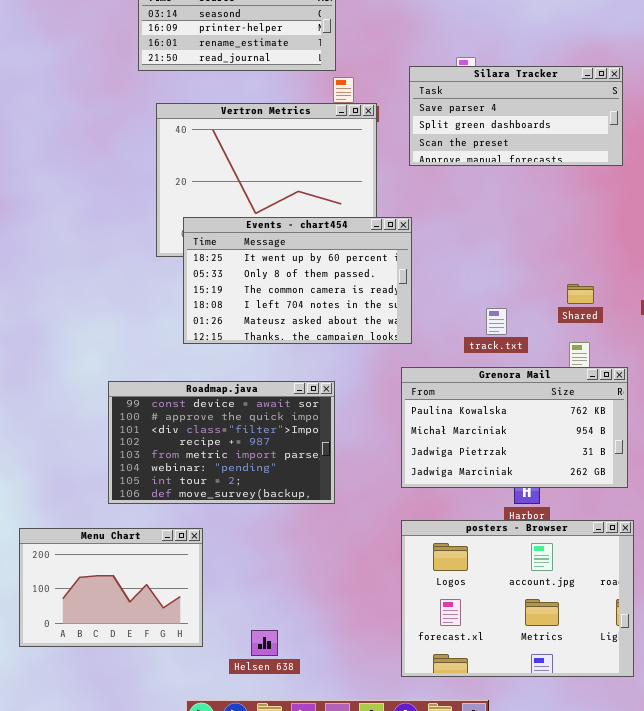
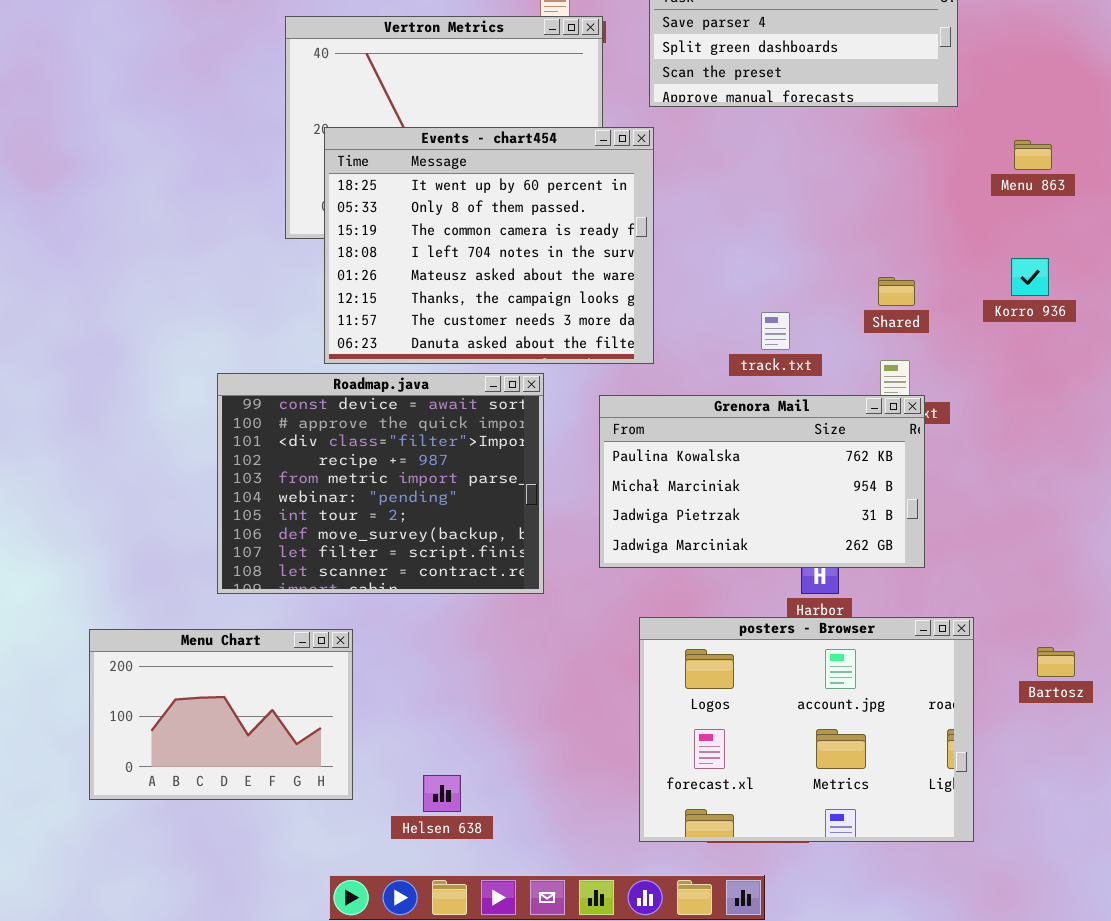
Events - chart454: [183,217,412,344] -> [324,127,654,364], resized
Grenora Mail: [401,367,628,488] -> [599,395,925,568], moved
Roadmap.java: [108,381,335,504] -> [217,373,544,594], resized

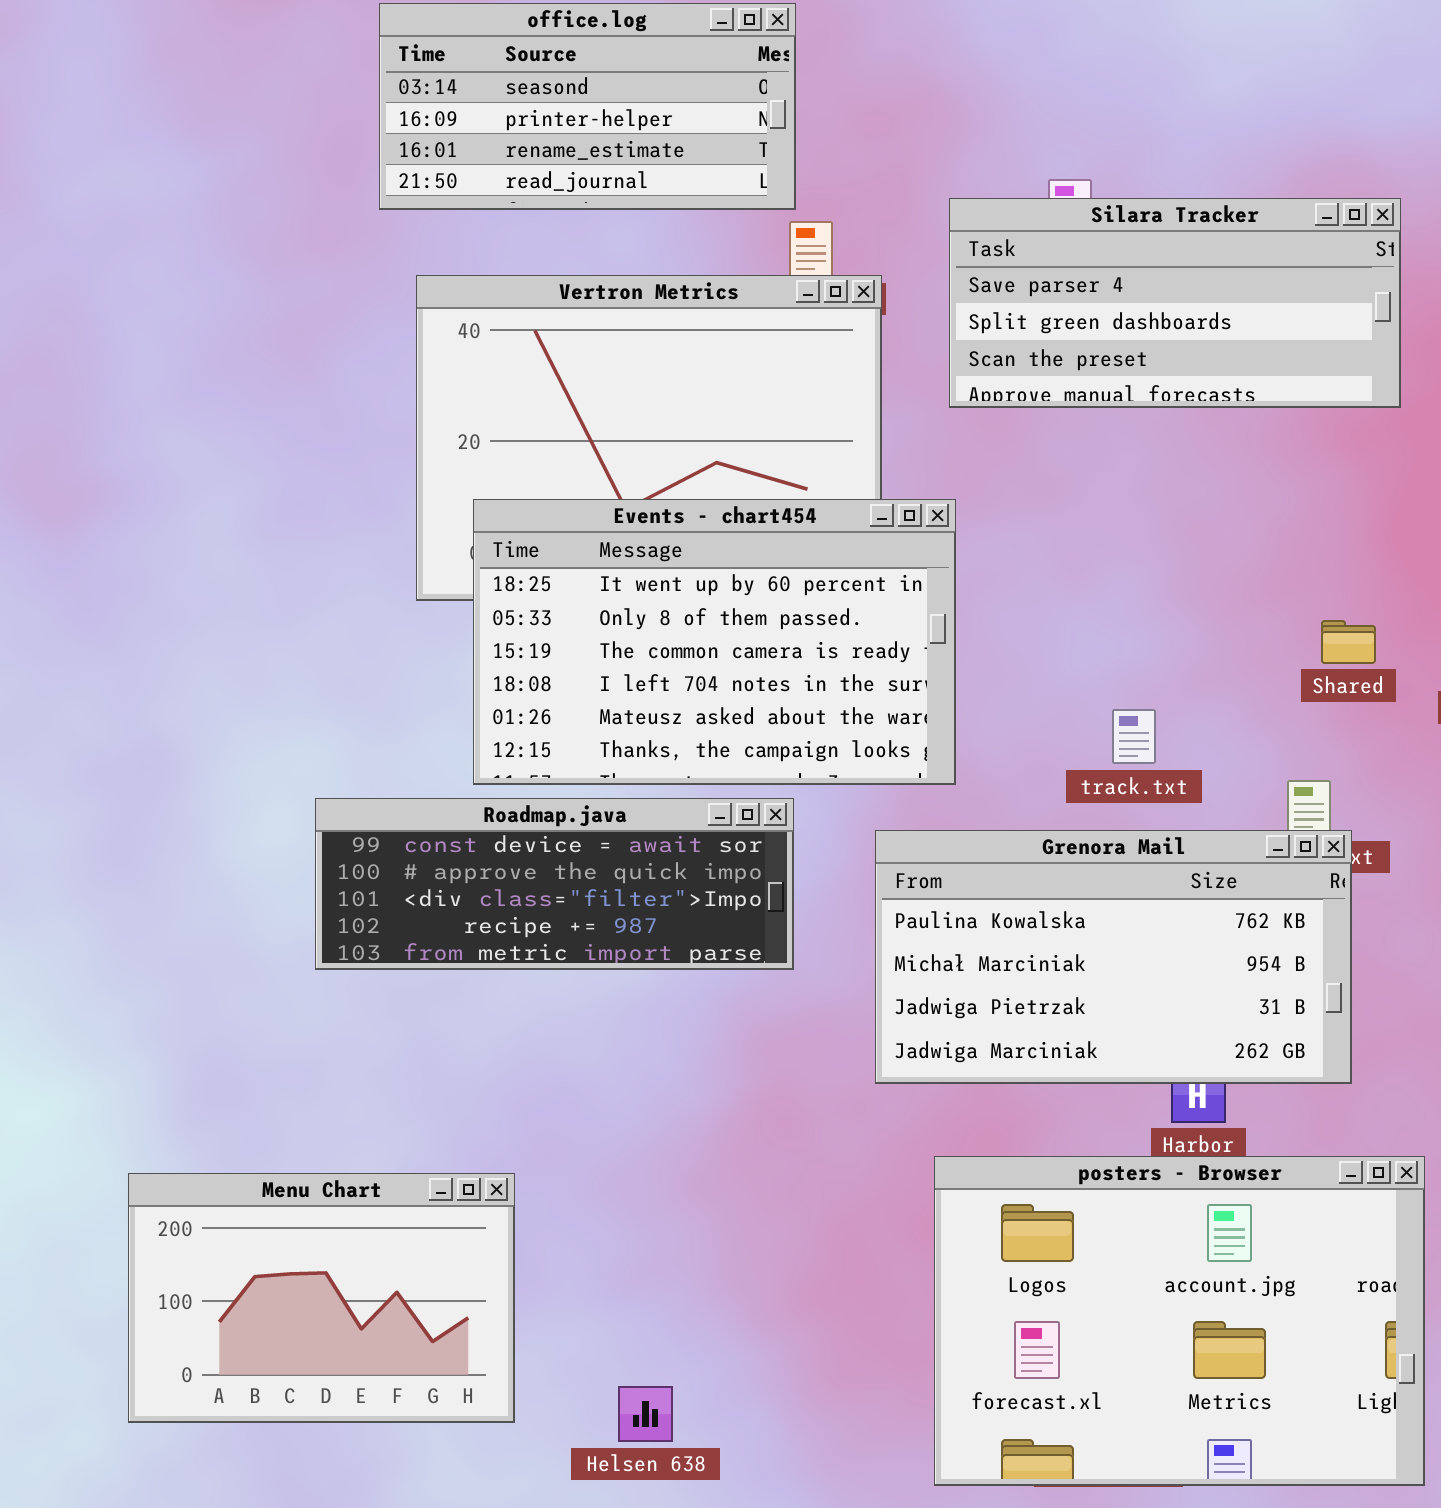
Events - chart454: [324,127,654,364] -> [473,499,956,785], resized
Shared: [878,277,915,306] -> [1321,620,1376,664], moved
Roadmap.java: [217,373,544,594] -> [315,798,794,970], resized

